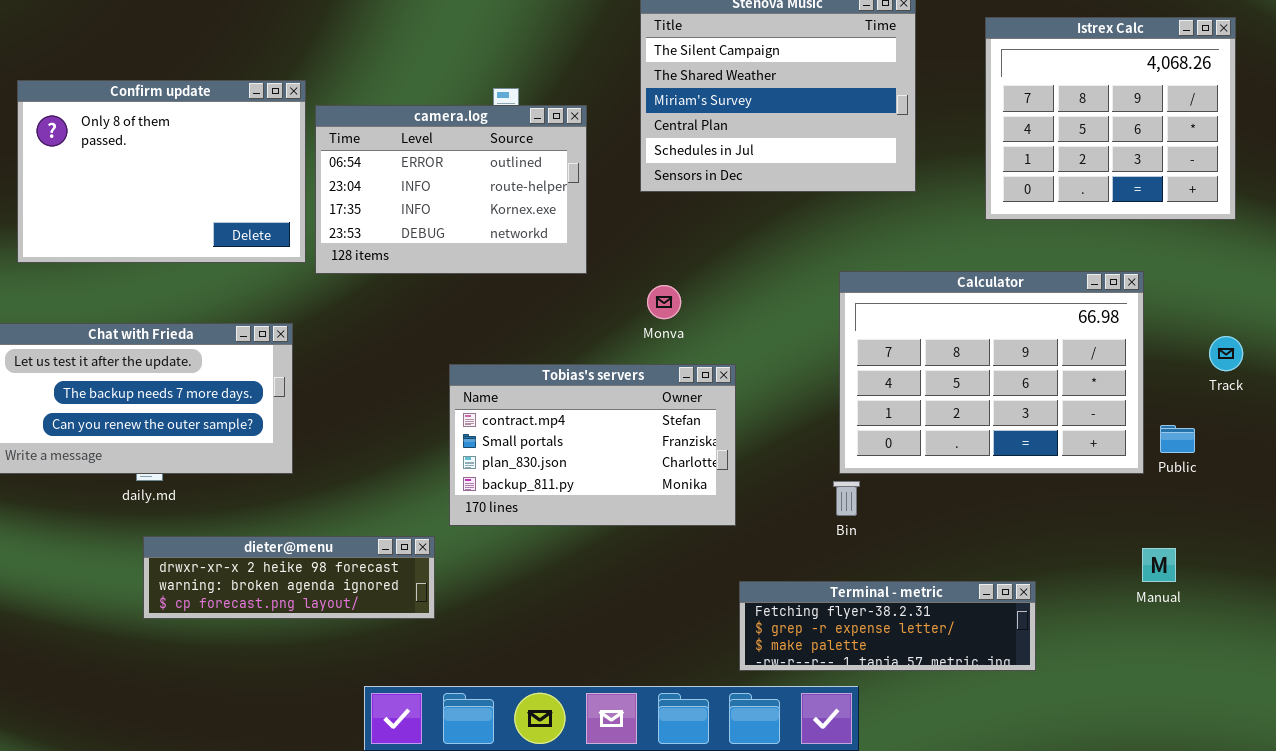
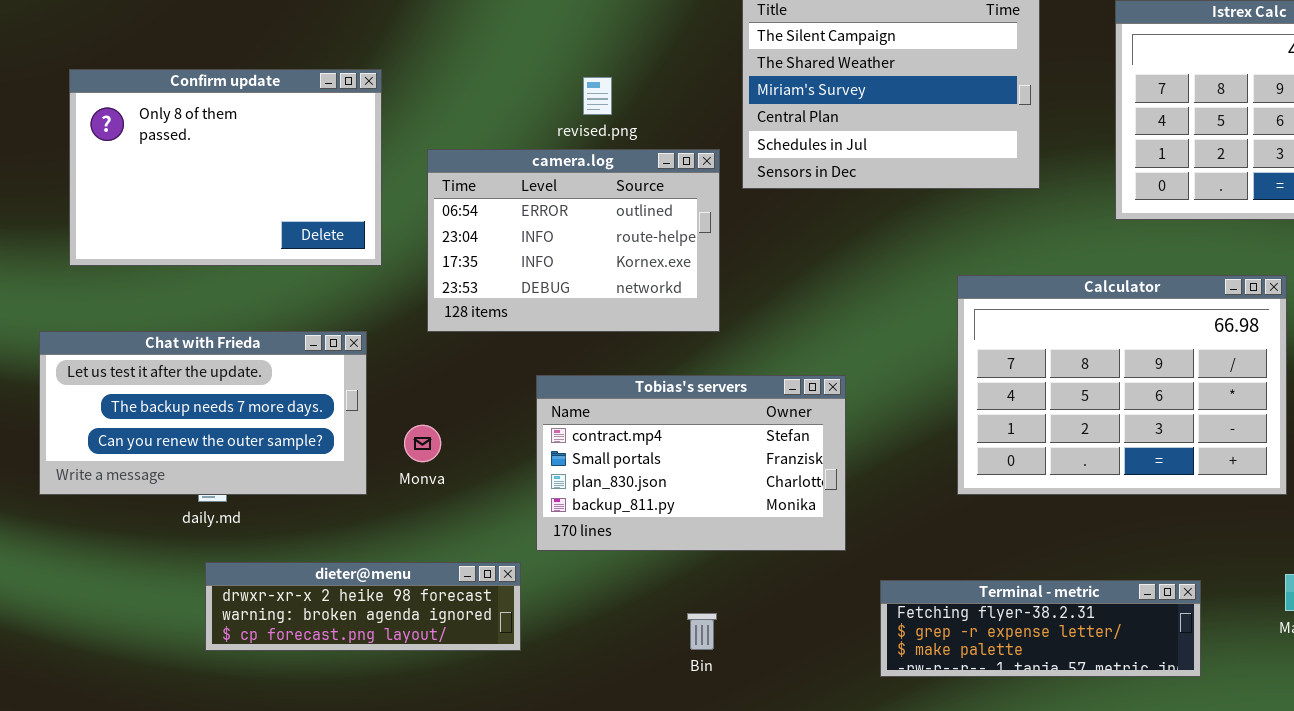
camera.log: [315,105,587,274] -> [427,149,720,332], moved
Monva: [647,285,681,319] -> [404,425,441,462], moved
Bin: [833,481,860,516] -> [687,613,717,650], moved
Terminal - metric: [739,581,1036,671] -> [880,580,1201,677], moved

